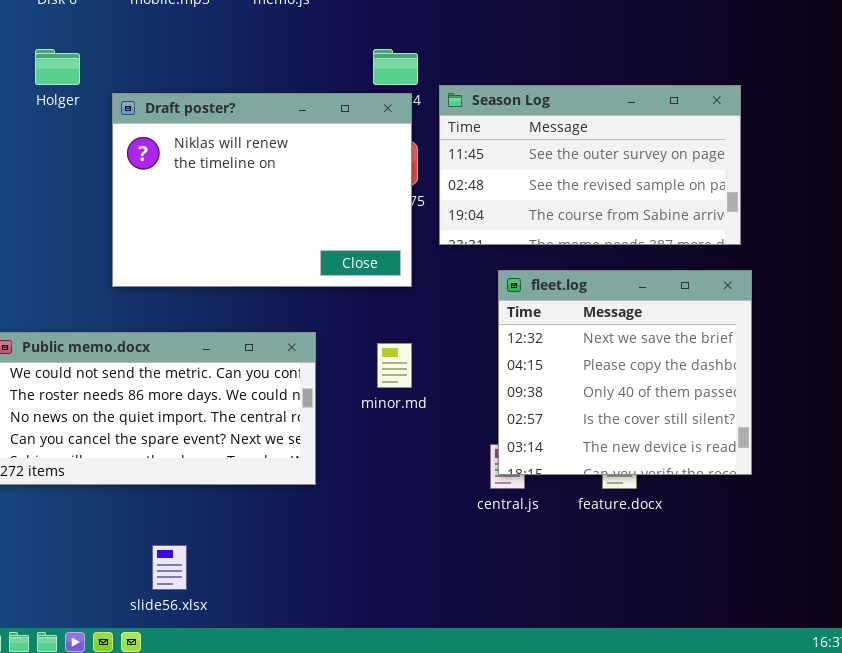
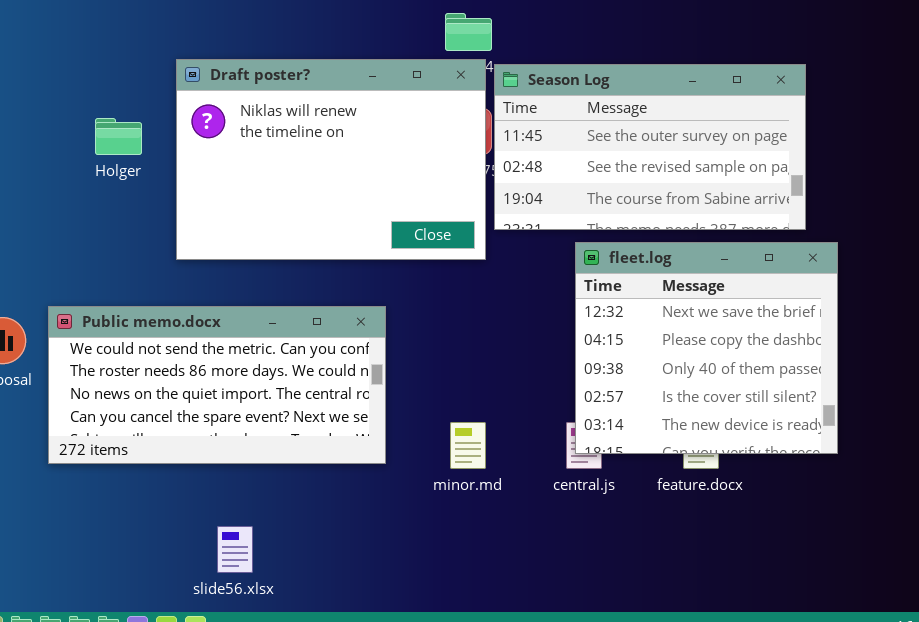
Holger: [35,49,80,85] -> [95,118,142,155], moved
Season Log: [439,85,741,245] -> [494,64,806,230], moved
minor.md: [377,343,412,388] -> [450,422,486,469], moved

